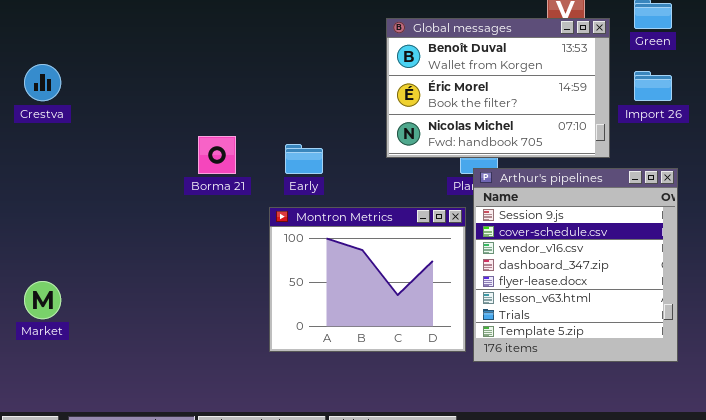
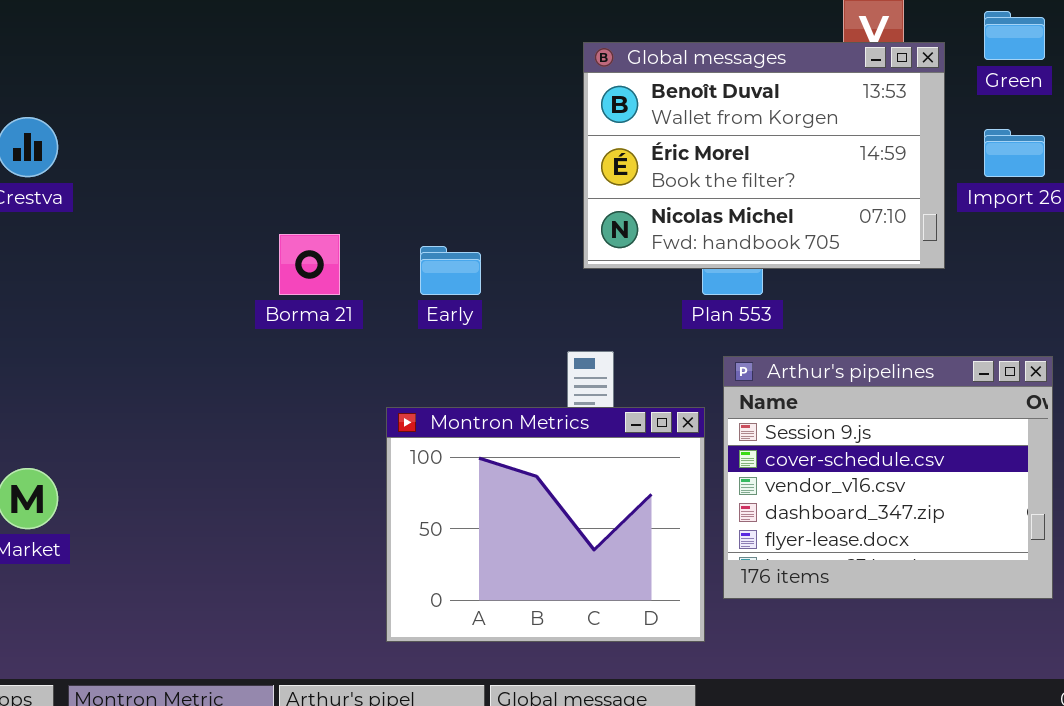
Arthur's pipelines: [473,168,678,362] -> [723,356,1053,599], resized
Montron Metrics: [269,207,466,352] -> [386,407,705,642], moved

